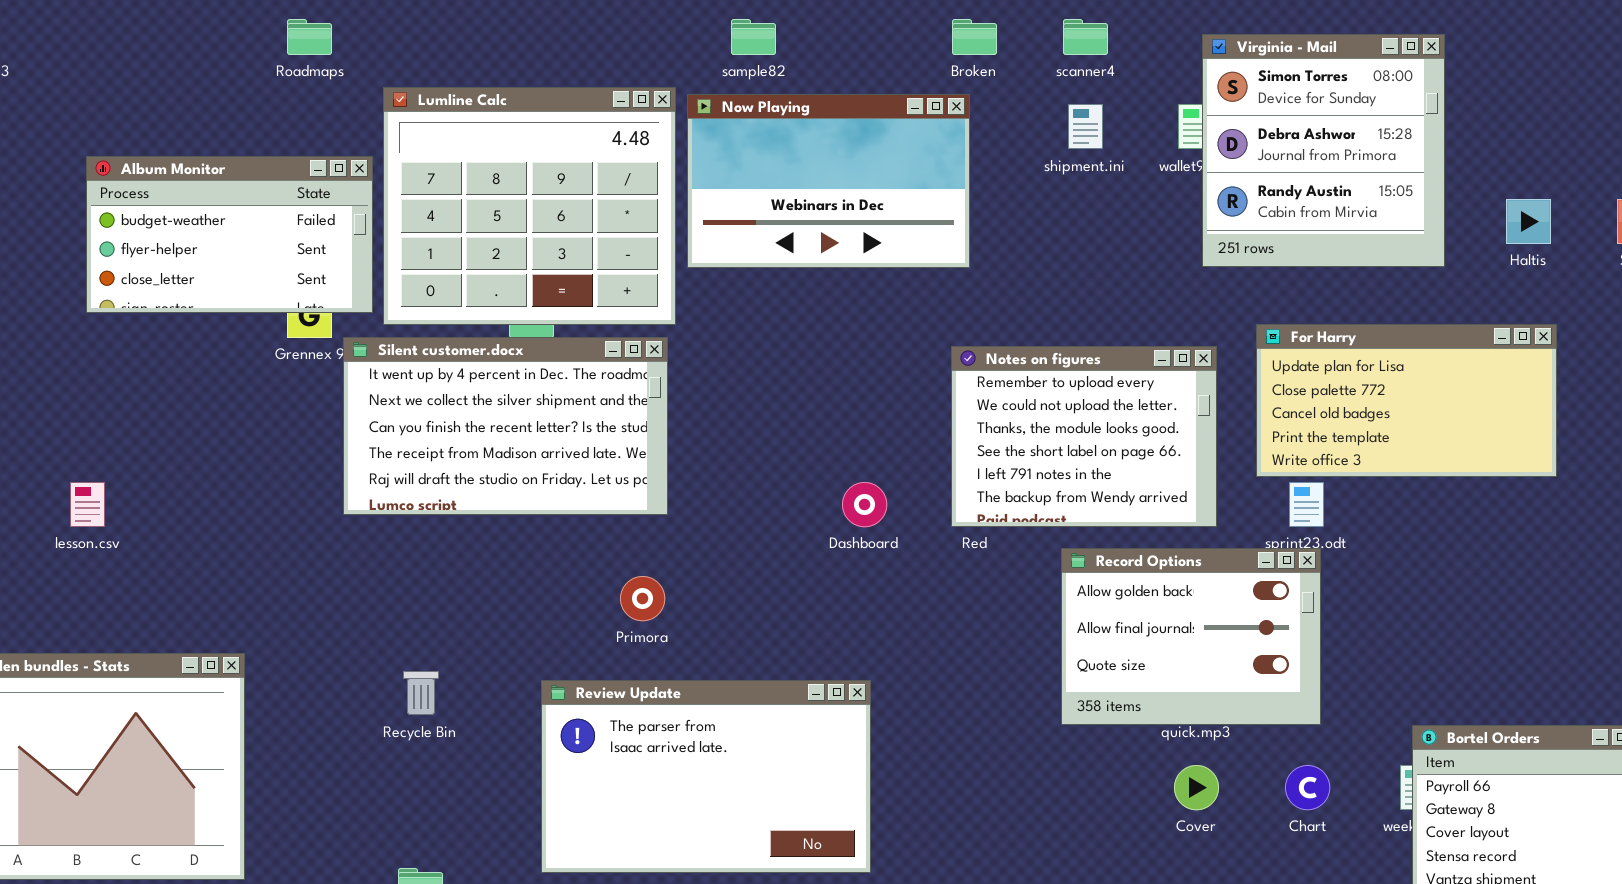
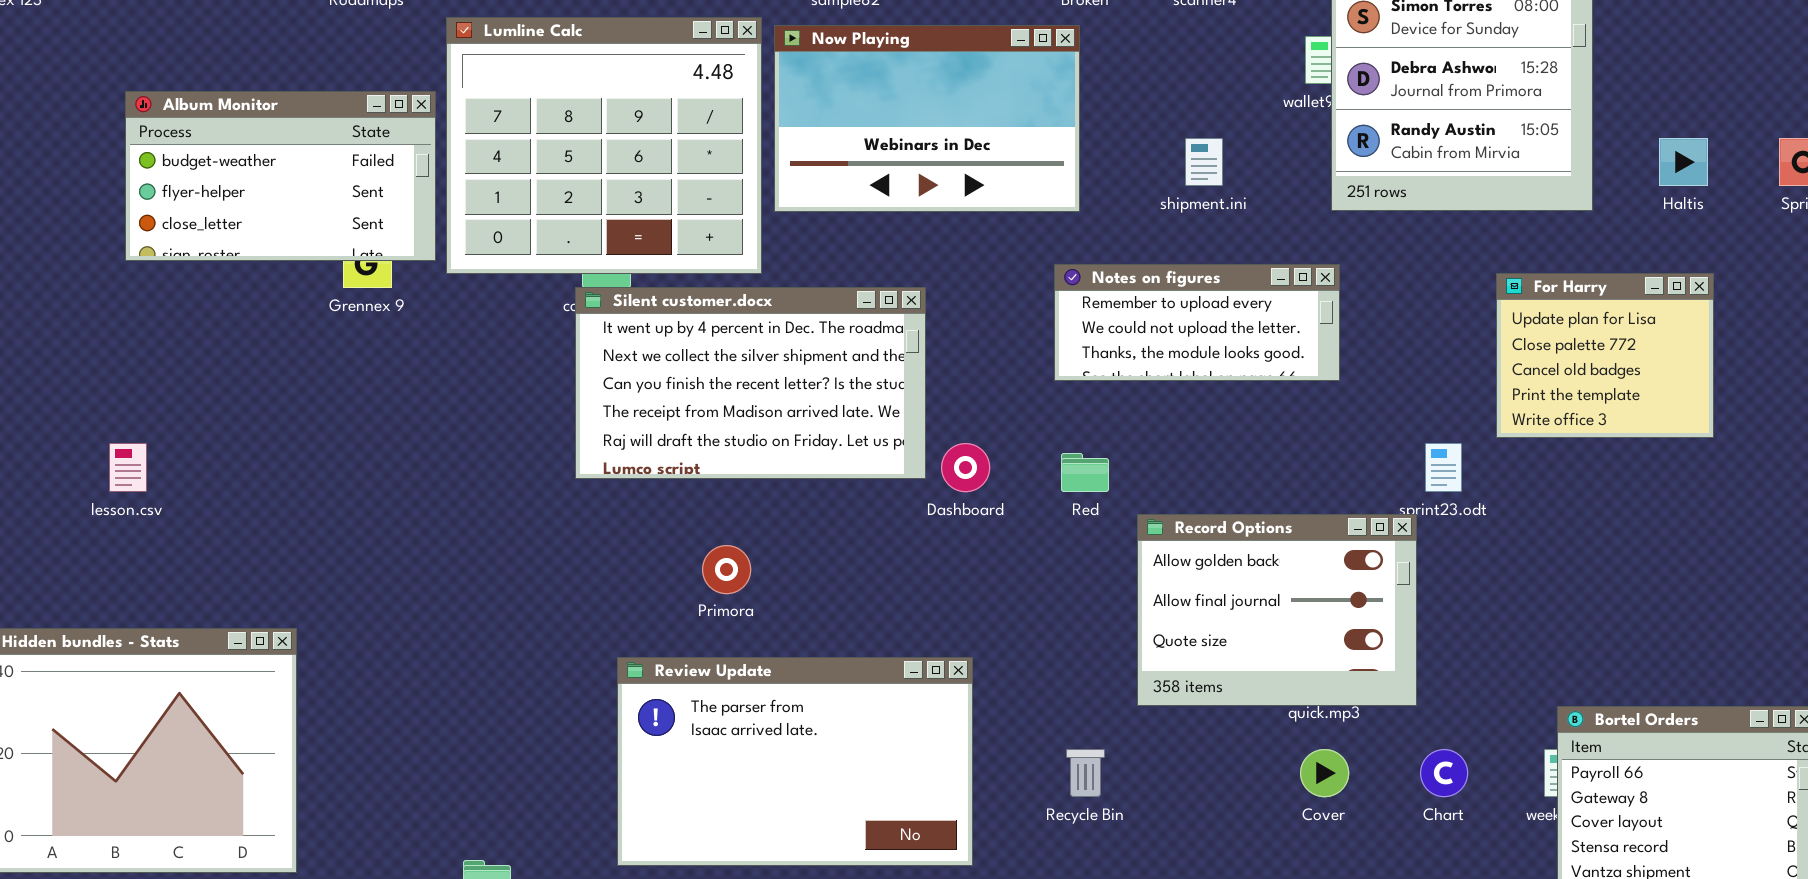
shipment.ini: [1068,104,1103,149] -> [1185,138,1223,186], moved
For Harry: [1256,324,1557,477] -> [1496,273,1714,438], resized
Silent customer.docx: [343,337,668,515] -> [575,287,926,479], moved
Notes on figures: [951,346,1217,527] -> [1054,264,1340,381], moved, resized
Record Options: [1061,548,1321,725] -> [1137,514,1417,706], moved
Recycle Bin: [403,671,439,715] -> [1066,749,1105,797], moved

